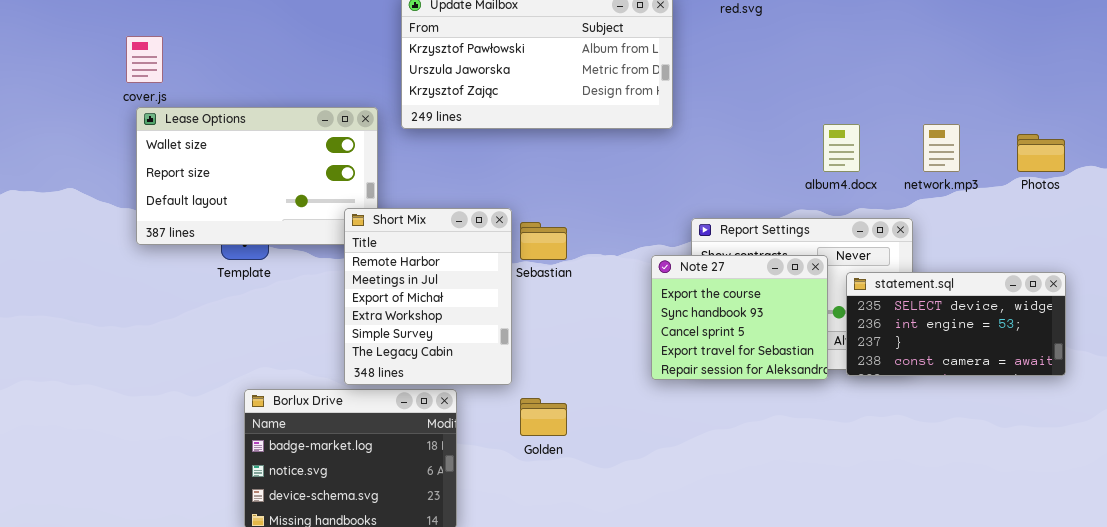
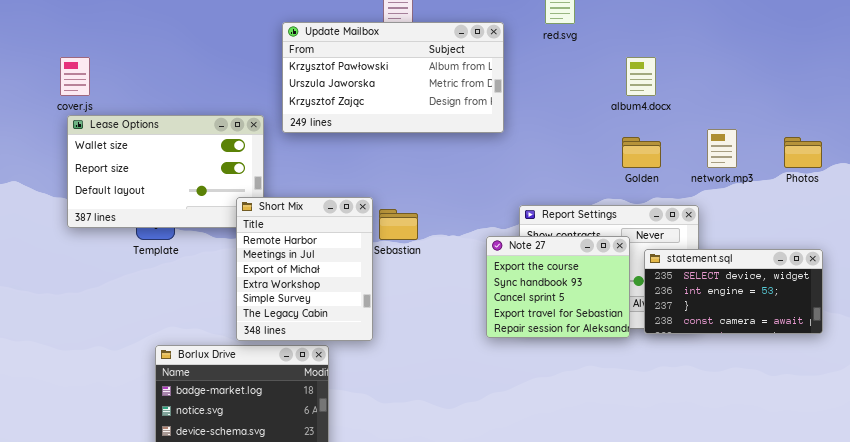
album4.docx: [823,124,860,172] -> [626,57,656,96], moved
Golden: [520,398,567,436] -> [622,137,661,168], moved

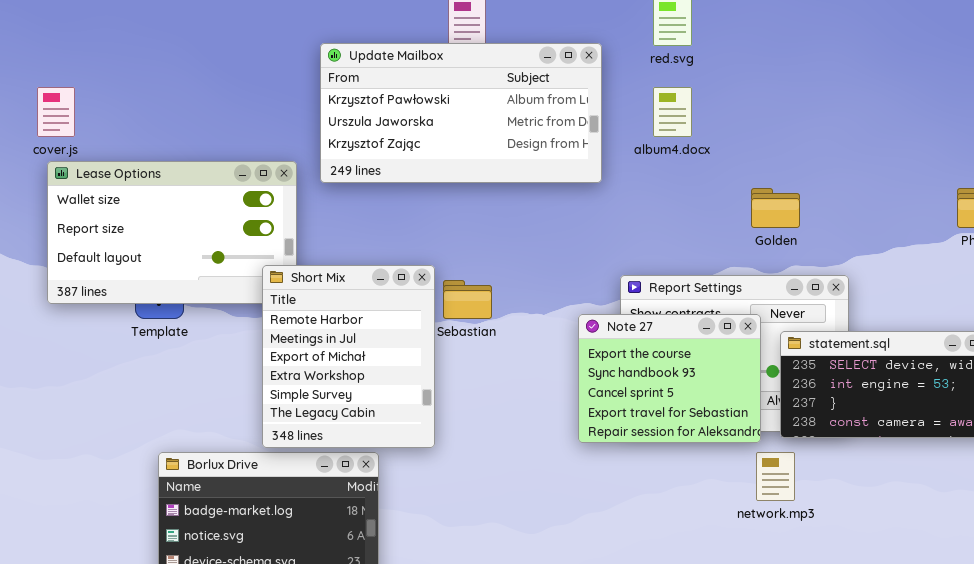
album4.docx: [626,57,656,96] -> [653,87,692,137], moved
network.mp3: [707,129,737,168] -> [756,452,795,501], moved

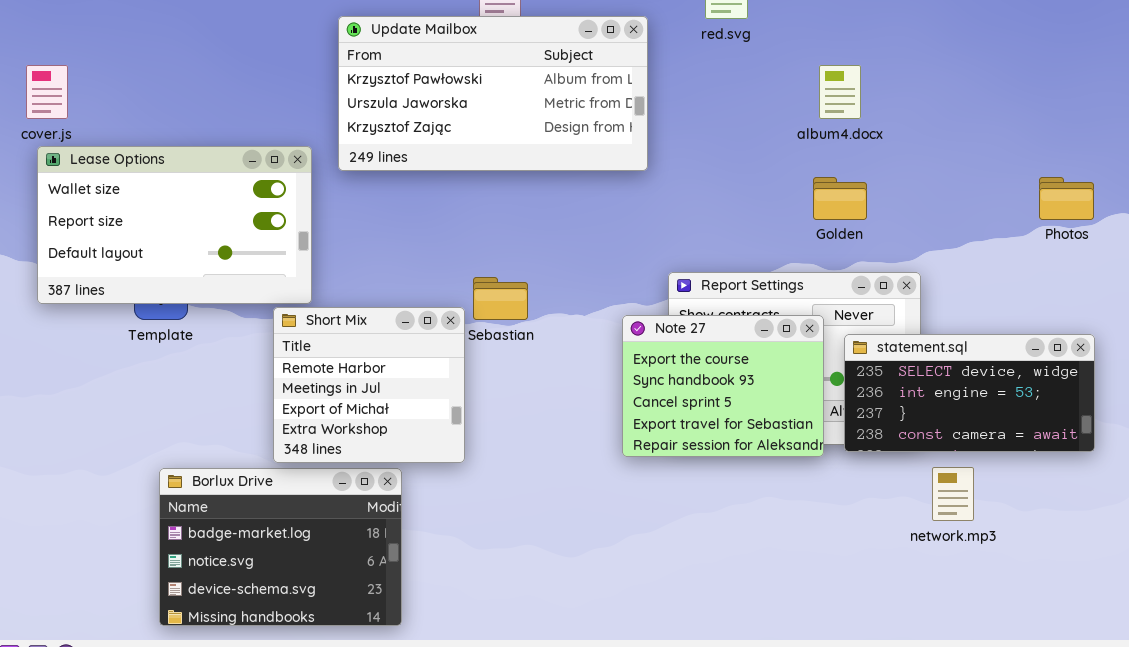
album4.docx: [653,87,692,137] -> [819,65,861,119], moved
Short Mix: [262,265,435,448] -> [273,307,465,463], resized
network.mp3: [756,452,795,501] -> [932,467,974,521], moved

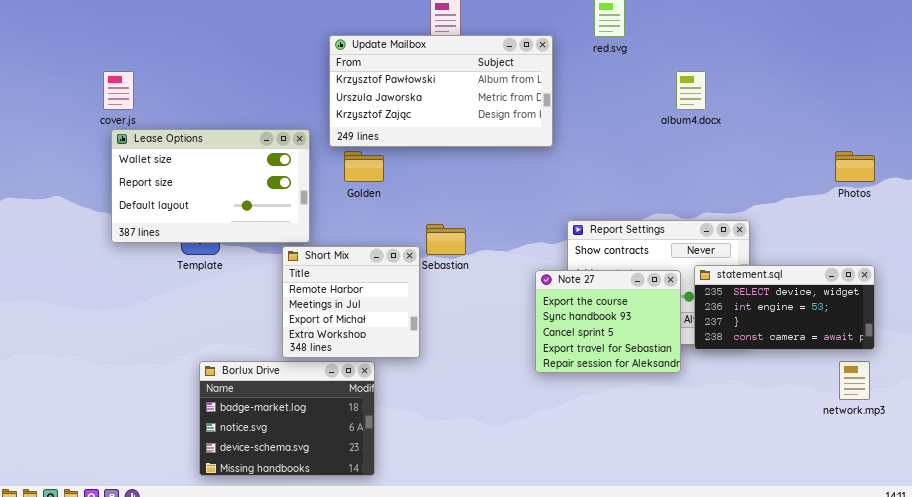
Golden: [813,177,867,220] -> [344,151,384,182], moved
Note 27: [622,315,824,457] -> [535,270,681,373], moved
network.mp3: [932,467,974,521] -> [839,361,870,400], moved

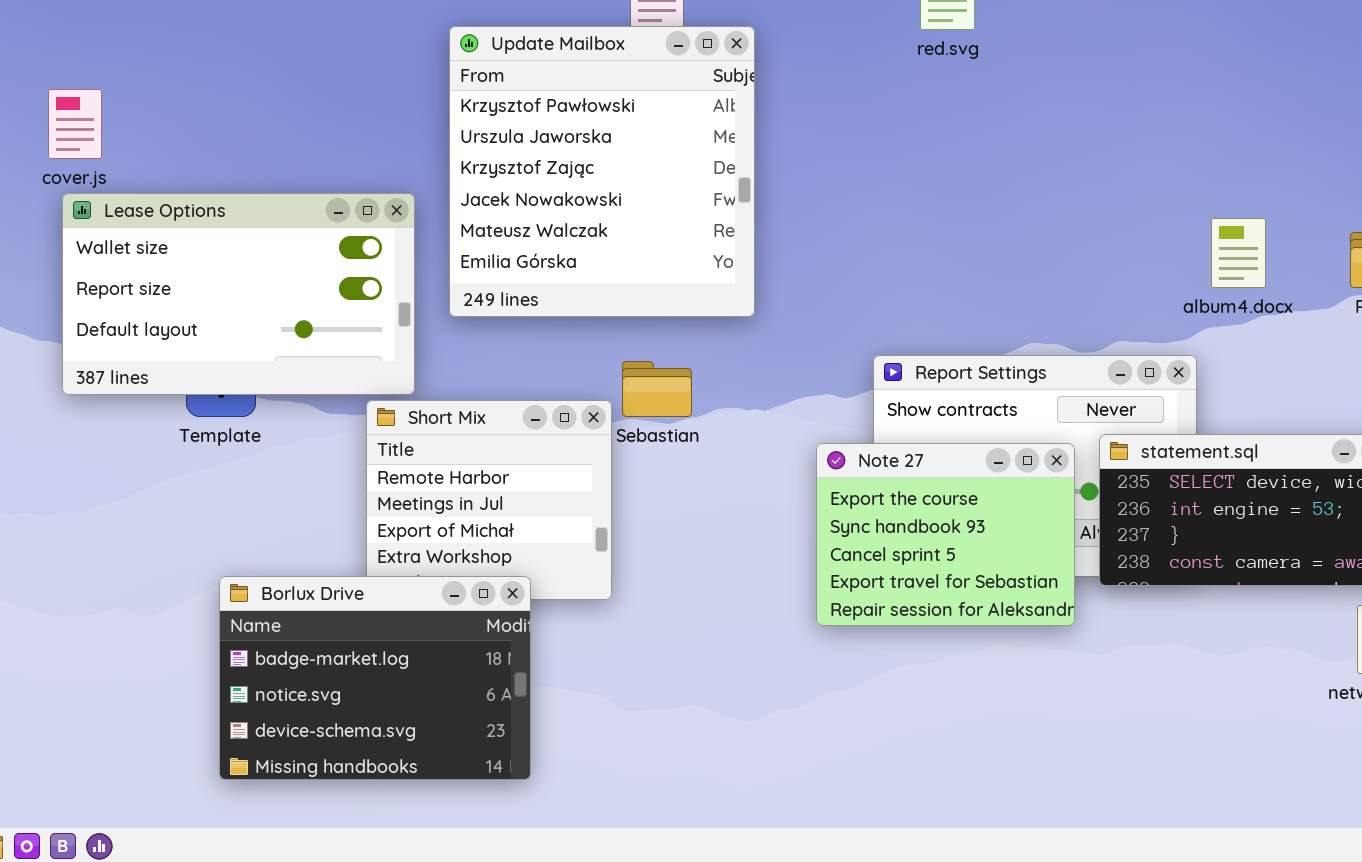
Update Mailbox: [329,35,553,147] -> [449,26,755,317], resized
album4.docx: [676,71,706,110] -> [1211,218,1266,288], moved
Borlux Drive: [199,361,375,476] -> [219,576,531,780], moved

